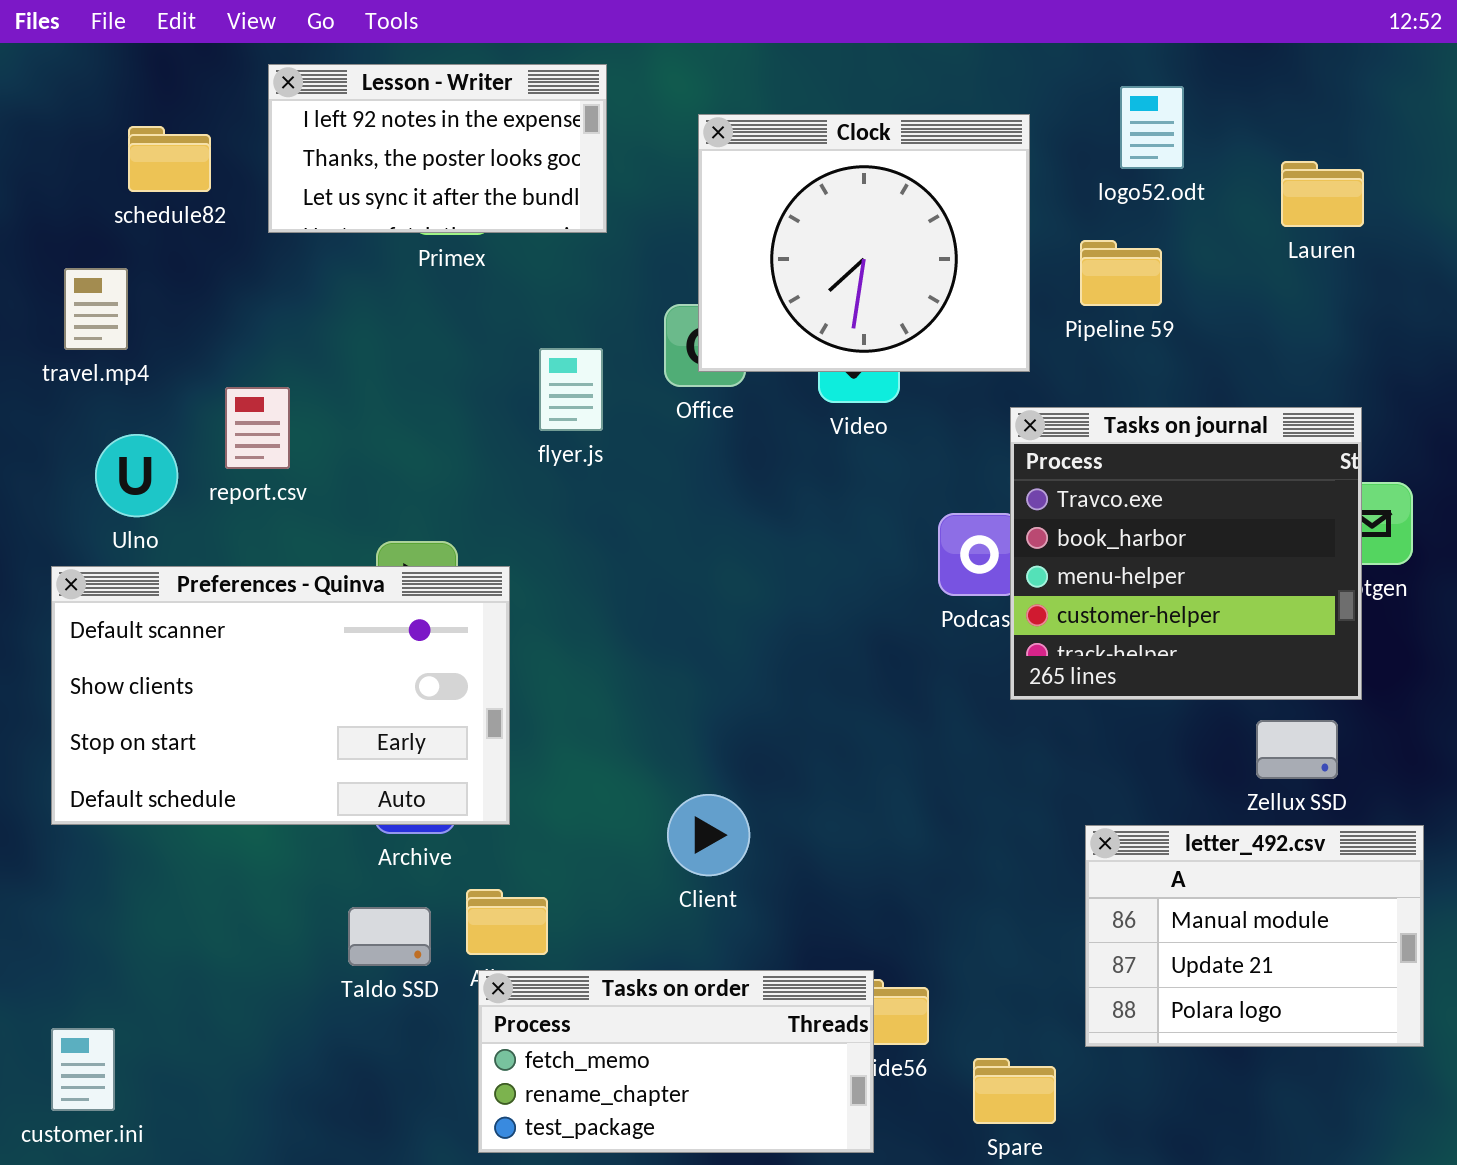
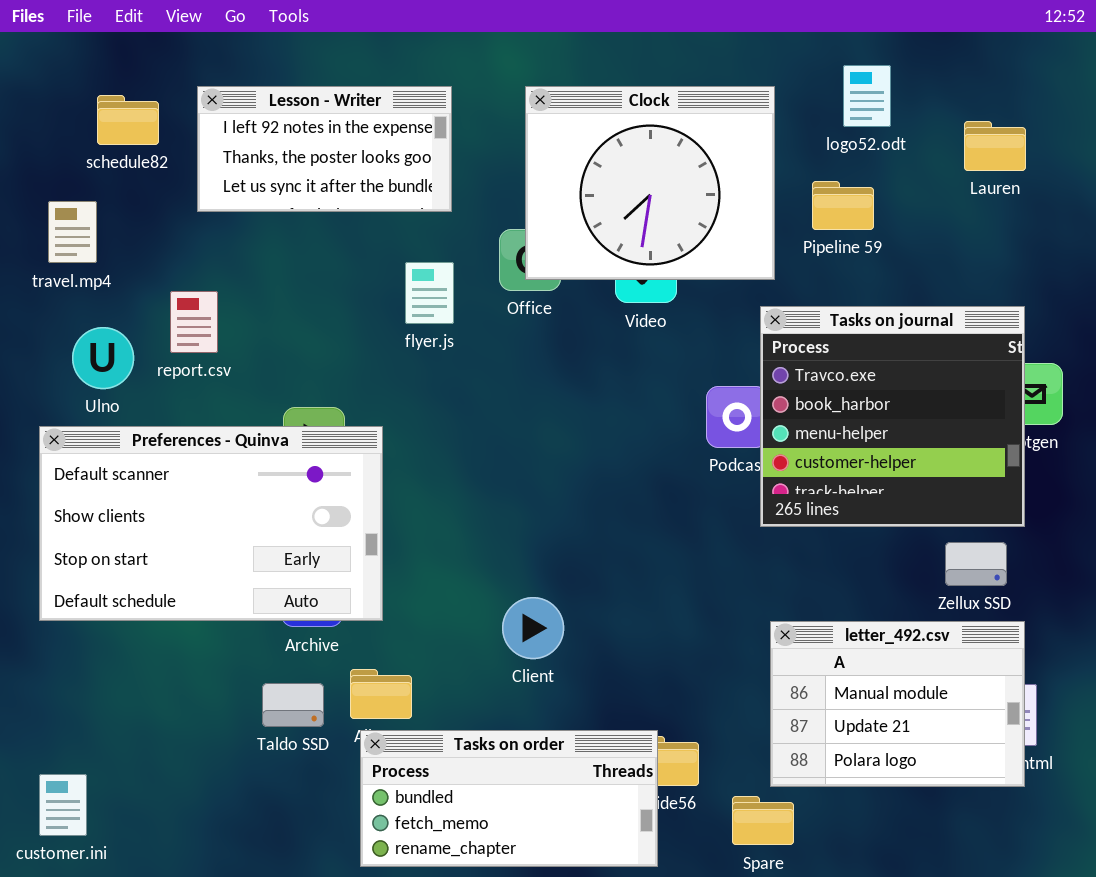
Lesson - Writer: [268,64,607,233] -> [197,86,452,212], moved
letter_492.csv: [1085,825,1424,1047] -> [770,621,1025,787], moved
Tasks on order: [478,970,874,1153] -> [360,730,658,867], scrolled up 1 row

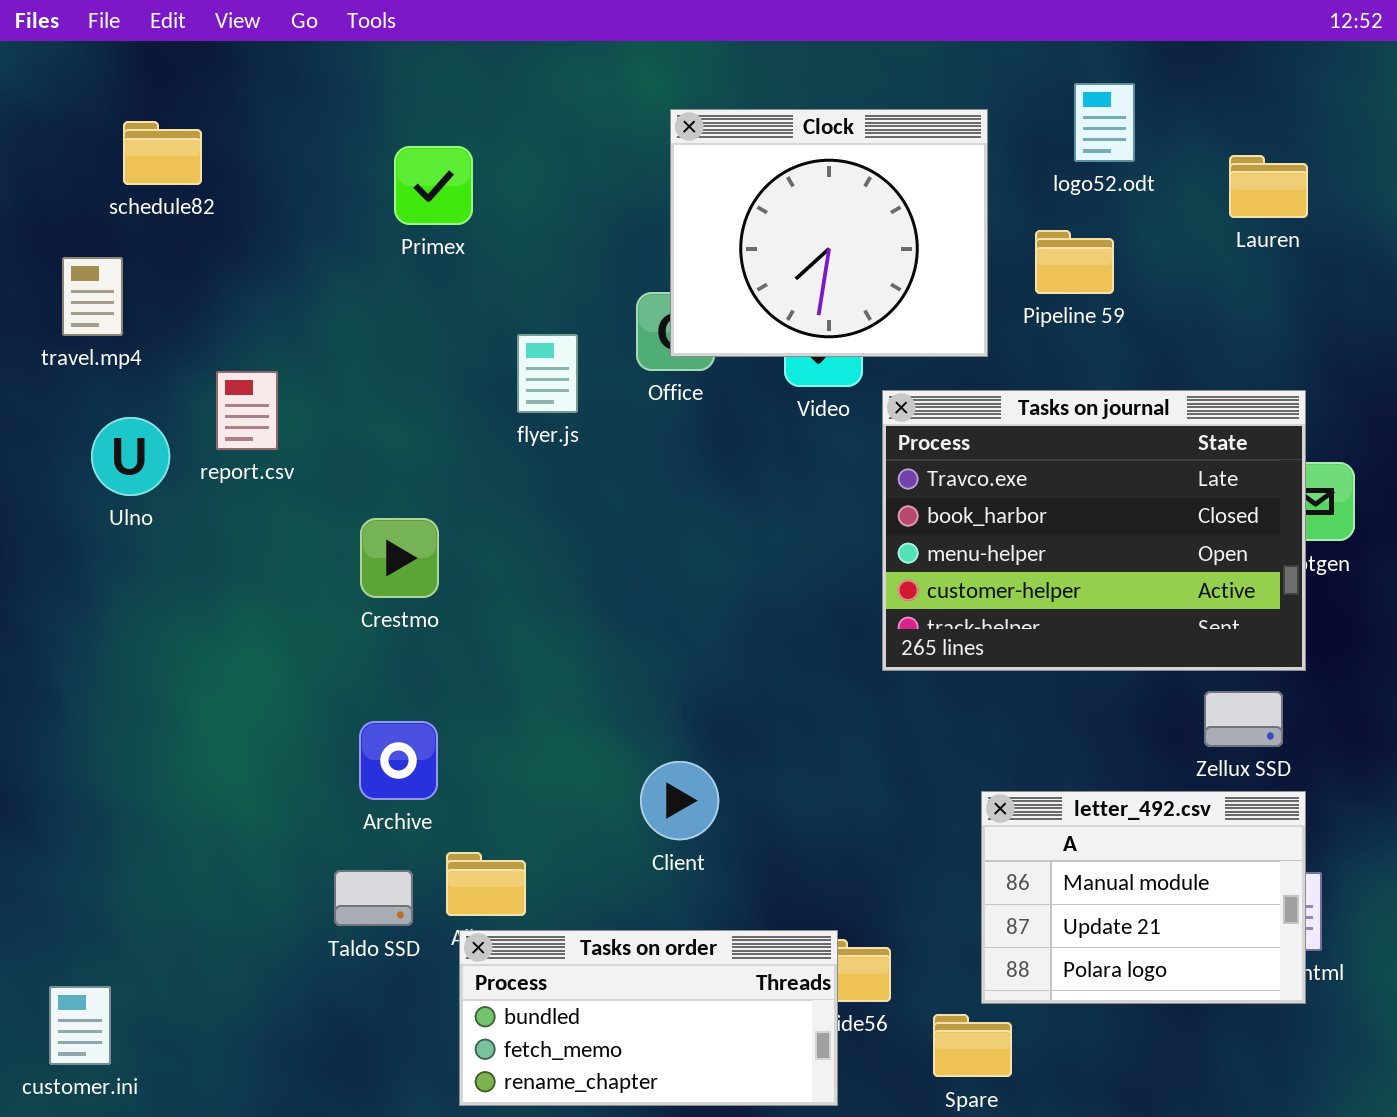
Lesson - Writer: [197,86,452,212] -> none, closed
Tasks on journal: [760,306,1025,527] -> [882,390,1306,671], resized
Preferences - Quinva: [39,426,383,621] -> none, closed

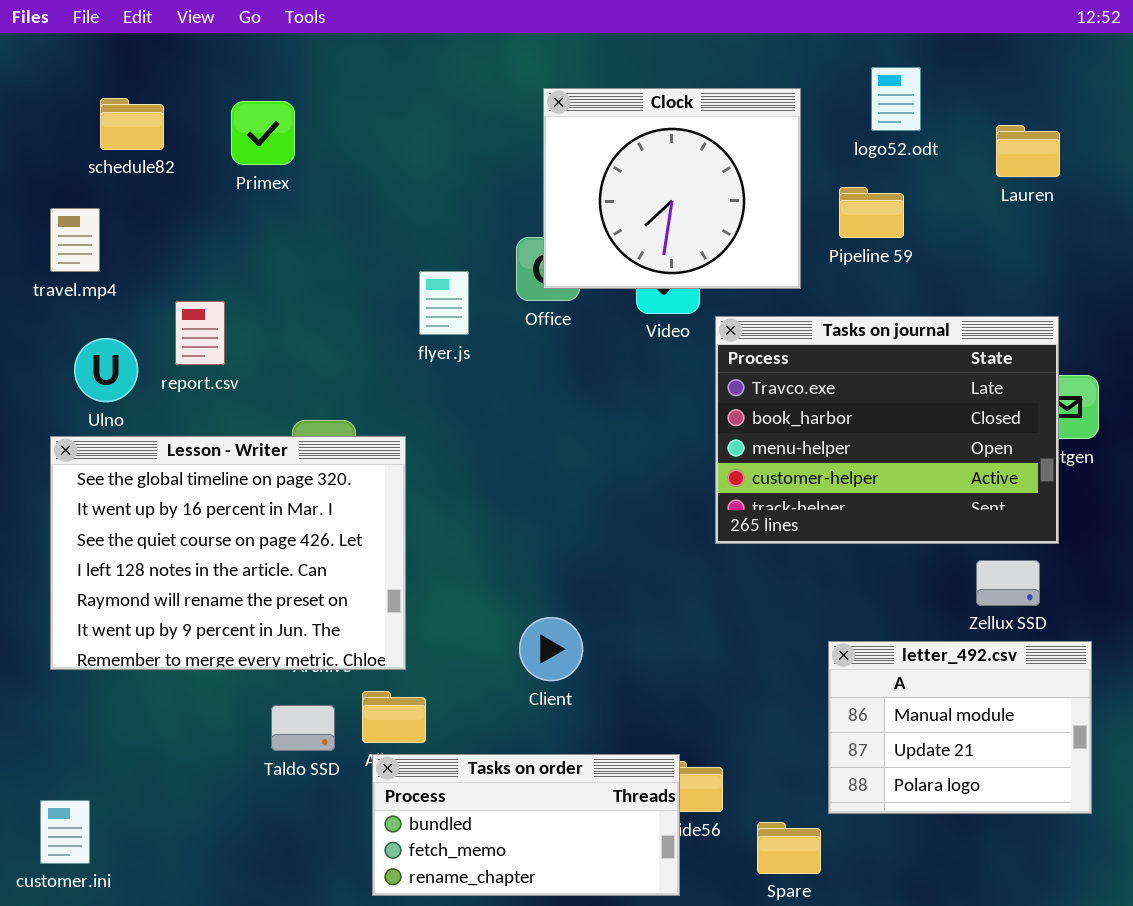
Primex: [394,146,473,225] -> [231,101,295,165], moved
Lesson - Writer: none -> [50,436,406,670], opened
letter_492.csv: [981,791,1306,1004] -> [828,641,1092,814], moved

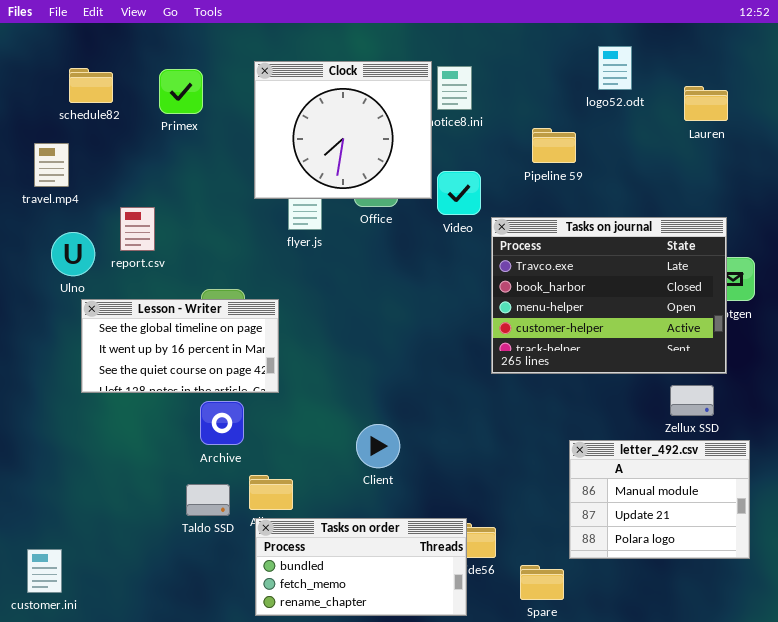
Clock: [543,88,801,289] -> [254,61,432,199], moved
Pipeline 59: [839,187,904,238] -> [532,128,576,163], moved
Lesson - Writer: [50,436,406,670] -> [81,299,279,393], resized

